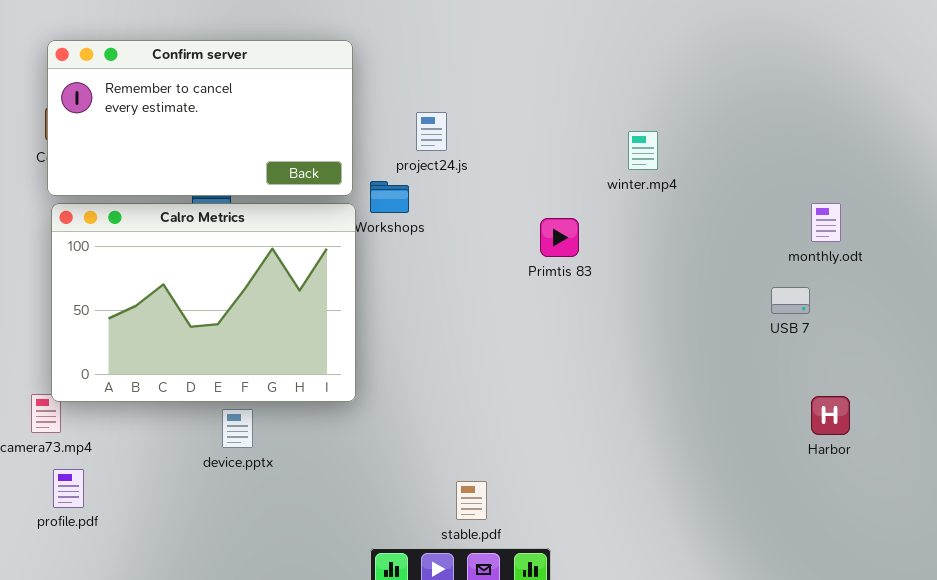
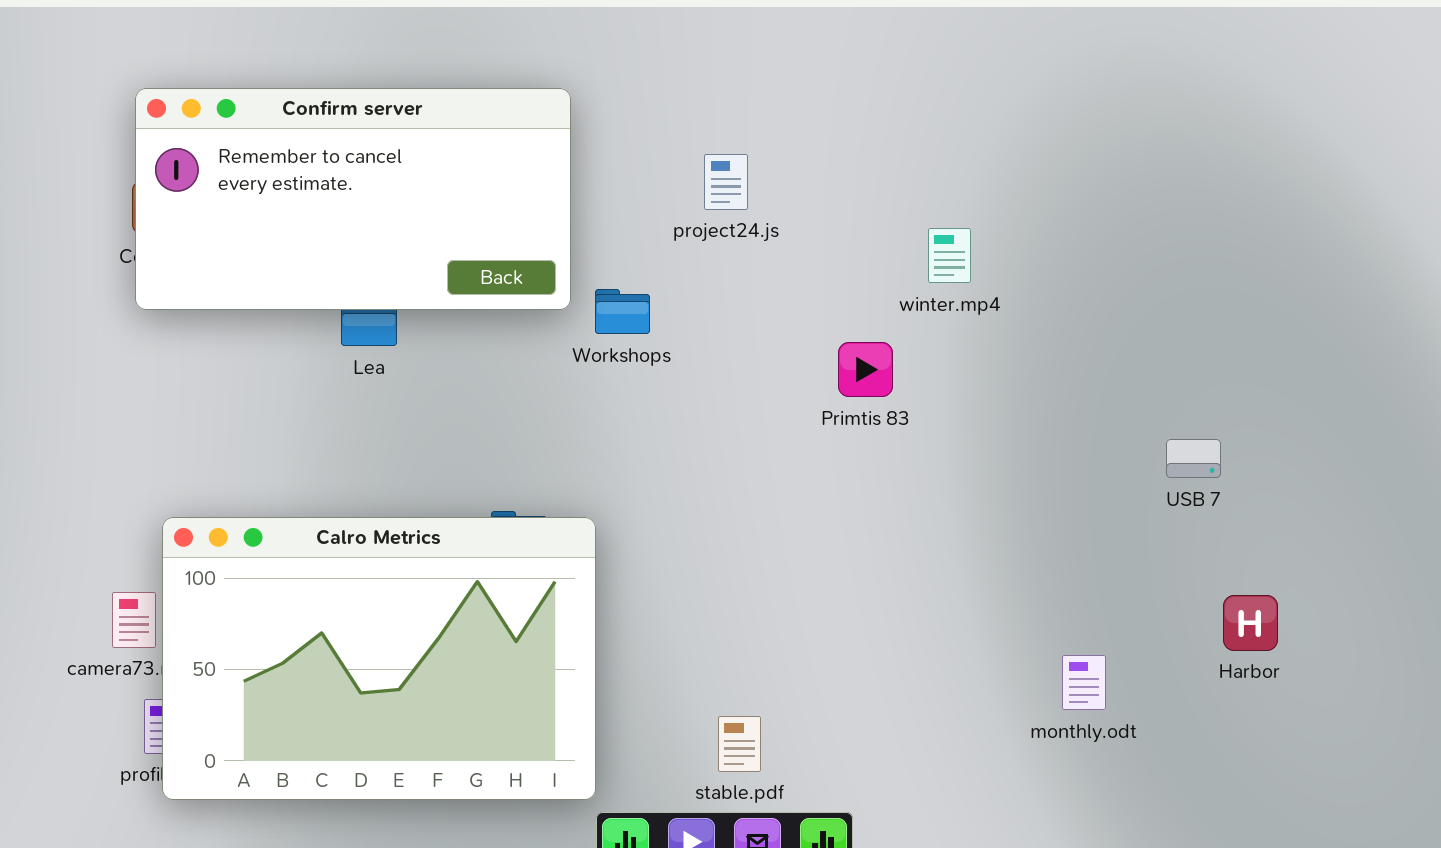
project24.js: [416,112,447,151] -> [704,154,748,210], moved
winter.mp4: [628,131,658,170] -> [928,228,971,283], moved
Calro Metrics: [51,203,356,402] -> [162,517,596,800], moved
monthly.odt: [811,203,841,242] -> [1062,655,1106,710], moved

